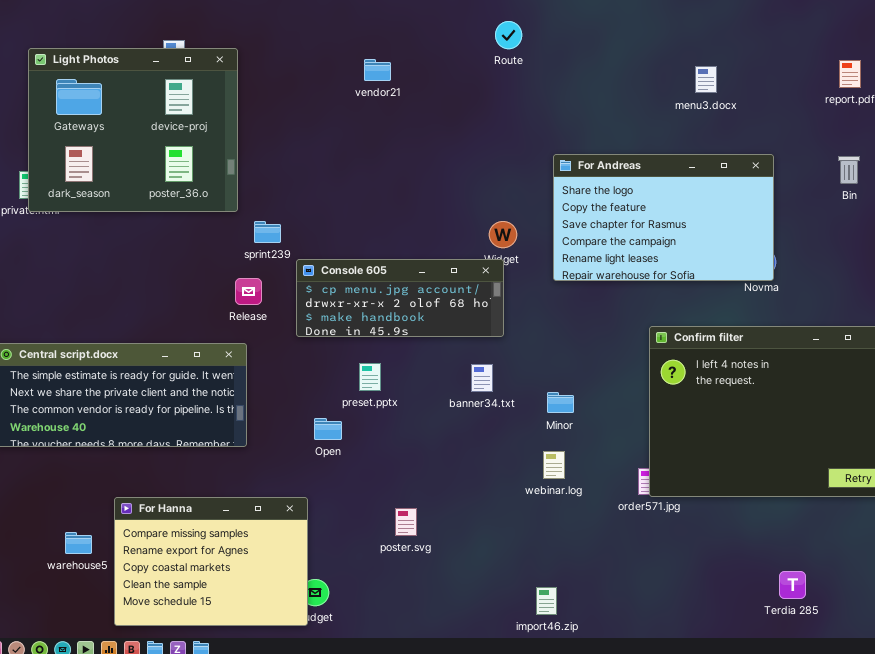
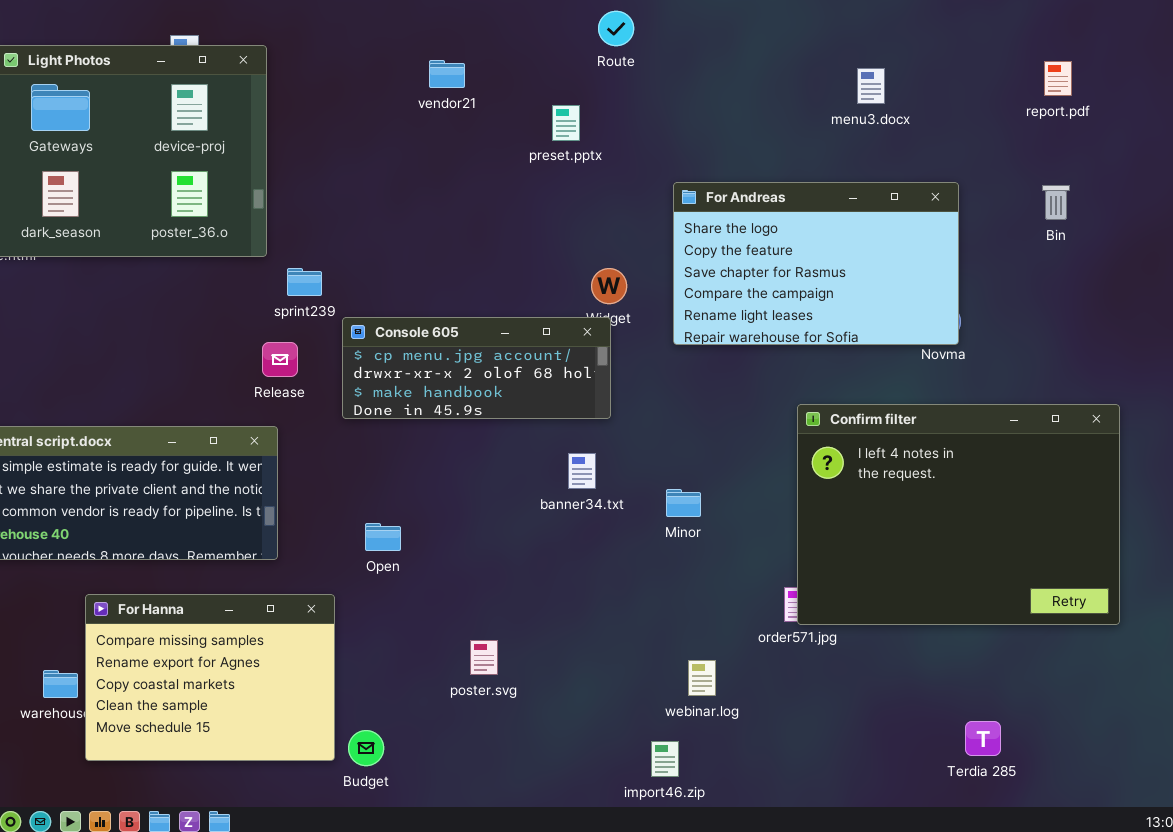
preset.pptx: [359,363,381,391] -> [552,105,580,141], moved
webinar.log: [543,451,565,479] -> [688,660,716,696], moved
For Hanna: [114,497,308,626] -> [85,594,335,761], moved

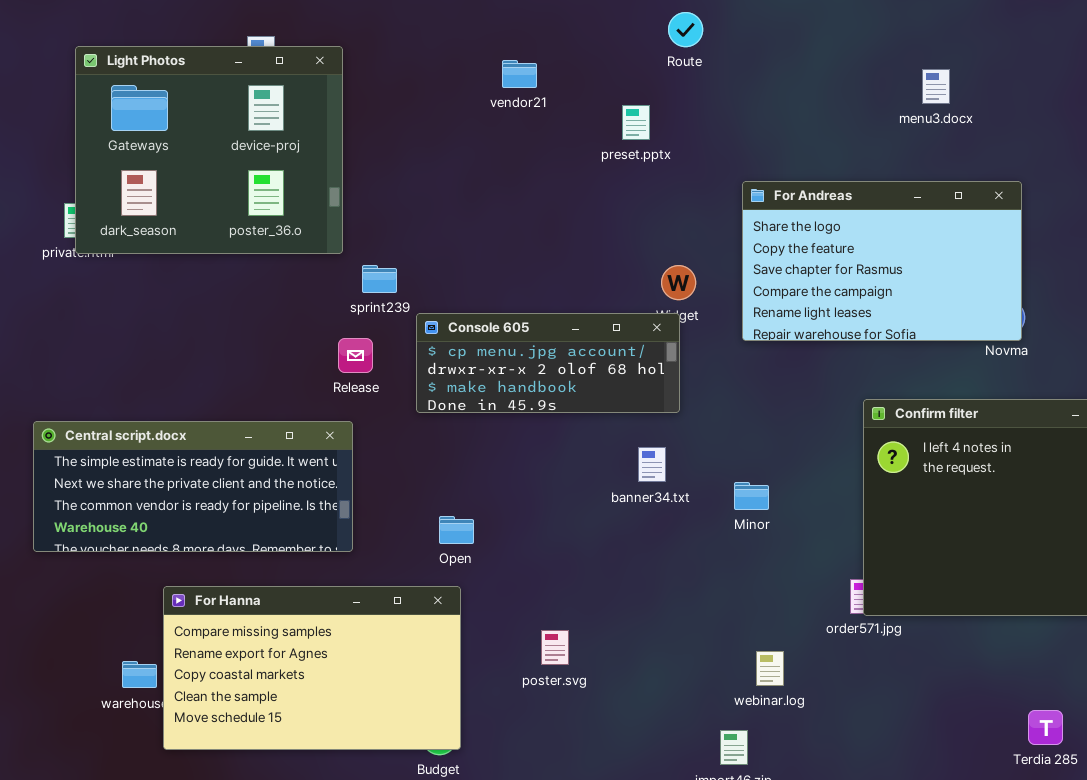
For Hanna: [85,594,335,761] -> [163,586,461,750], resized

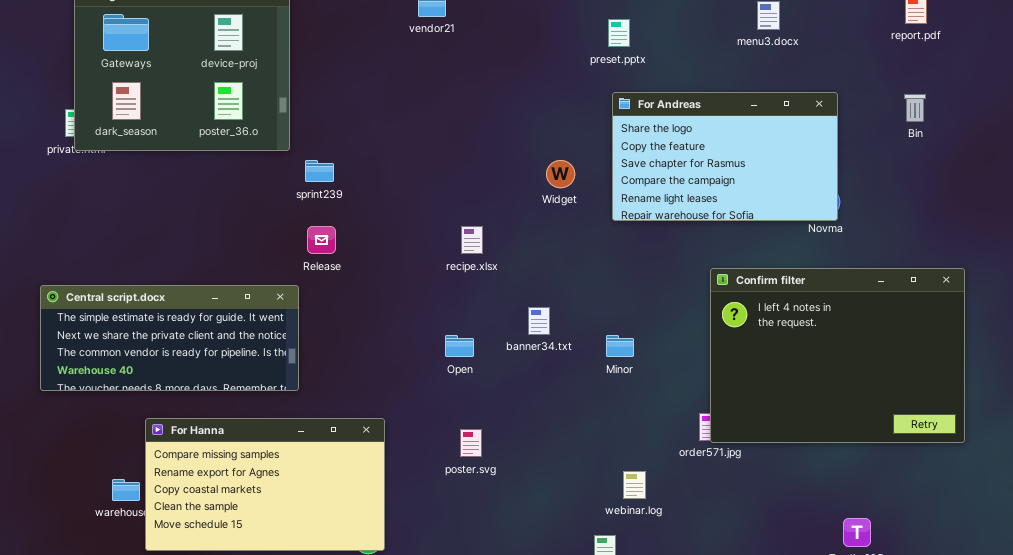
preset.pptx: [622,105,650,140] -> [608,19,630,47], moved
Console 605: [416,313,680,413] -> none, closed
Release: [338,338,373,373] -> [307,226,336,254], moved
Open: [439,516,474,544] -> [445,335,474,357], moved
poster.svg: [541,630,569,665] -> [460,429,482,457], moved

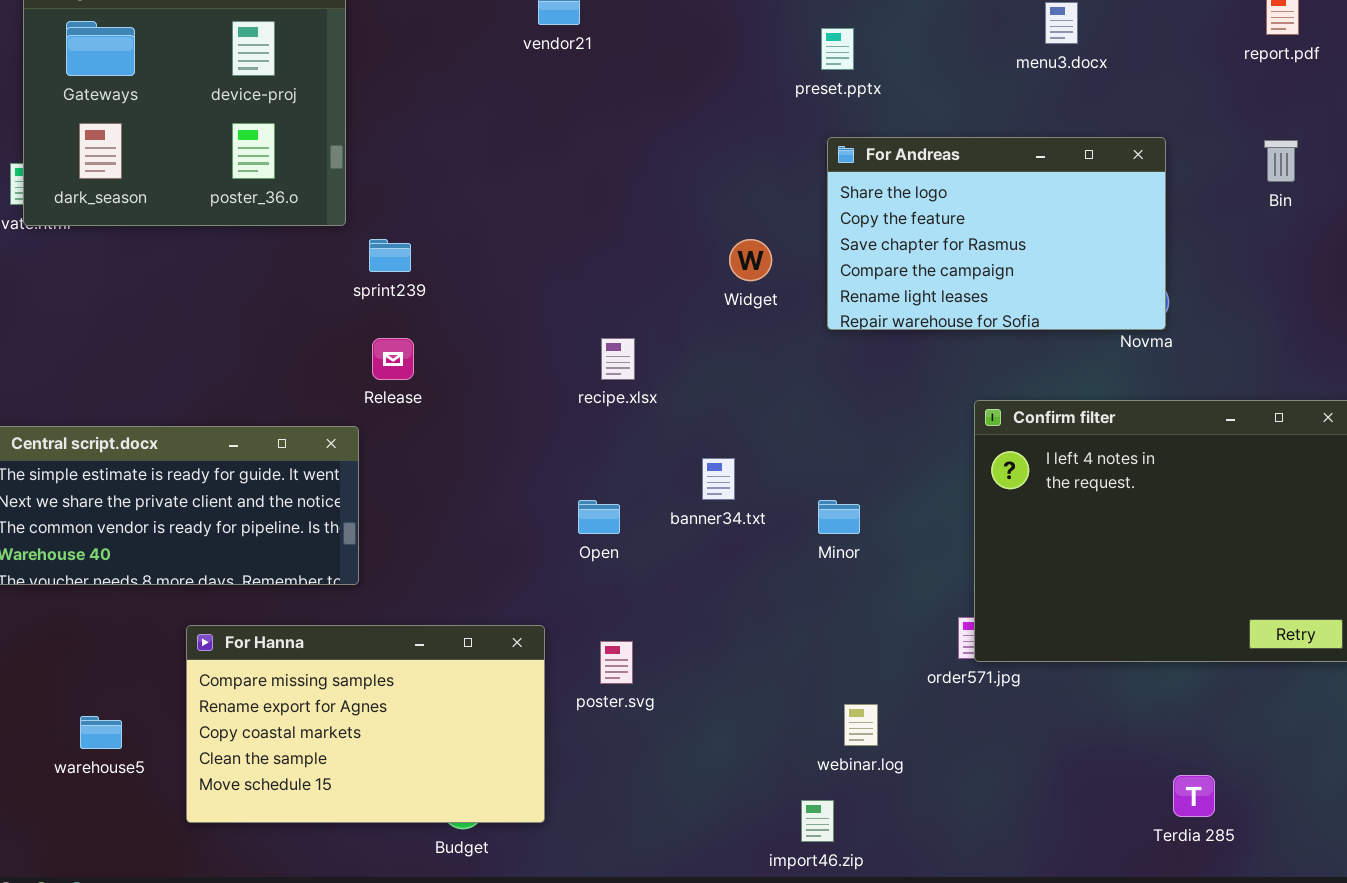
For Hanna: [145,418,385,551] -> [186,625,545,823], moved

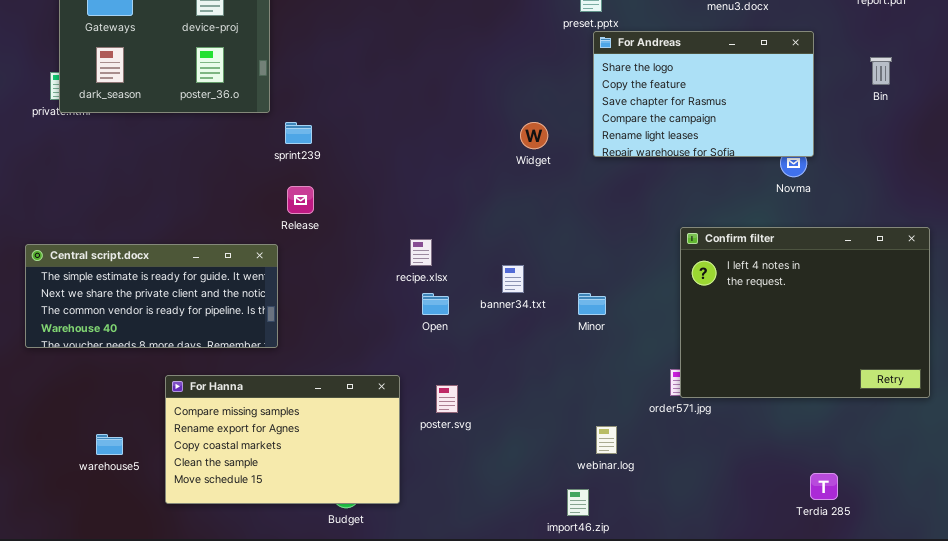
For Andreas: [827,137,1166,330] -> [593,31,814,157], moved
recipe.xlsx: [601,338,635,380] -> [410,239,432,266], moved

